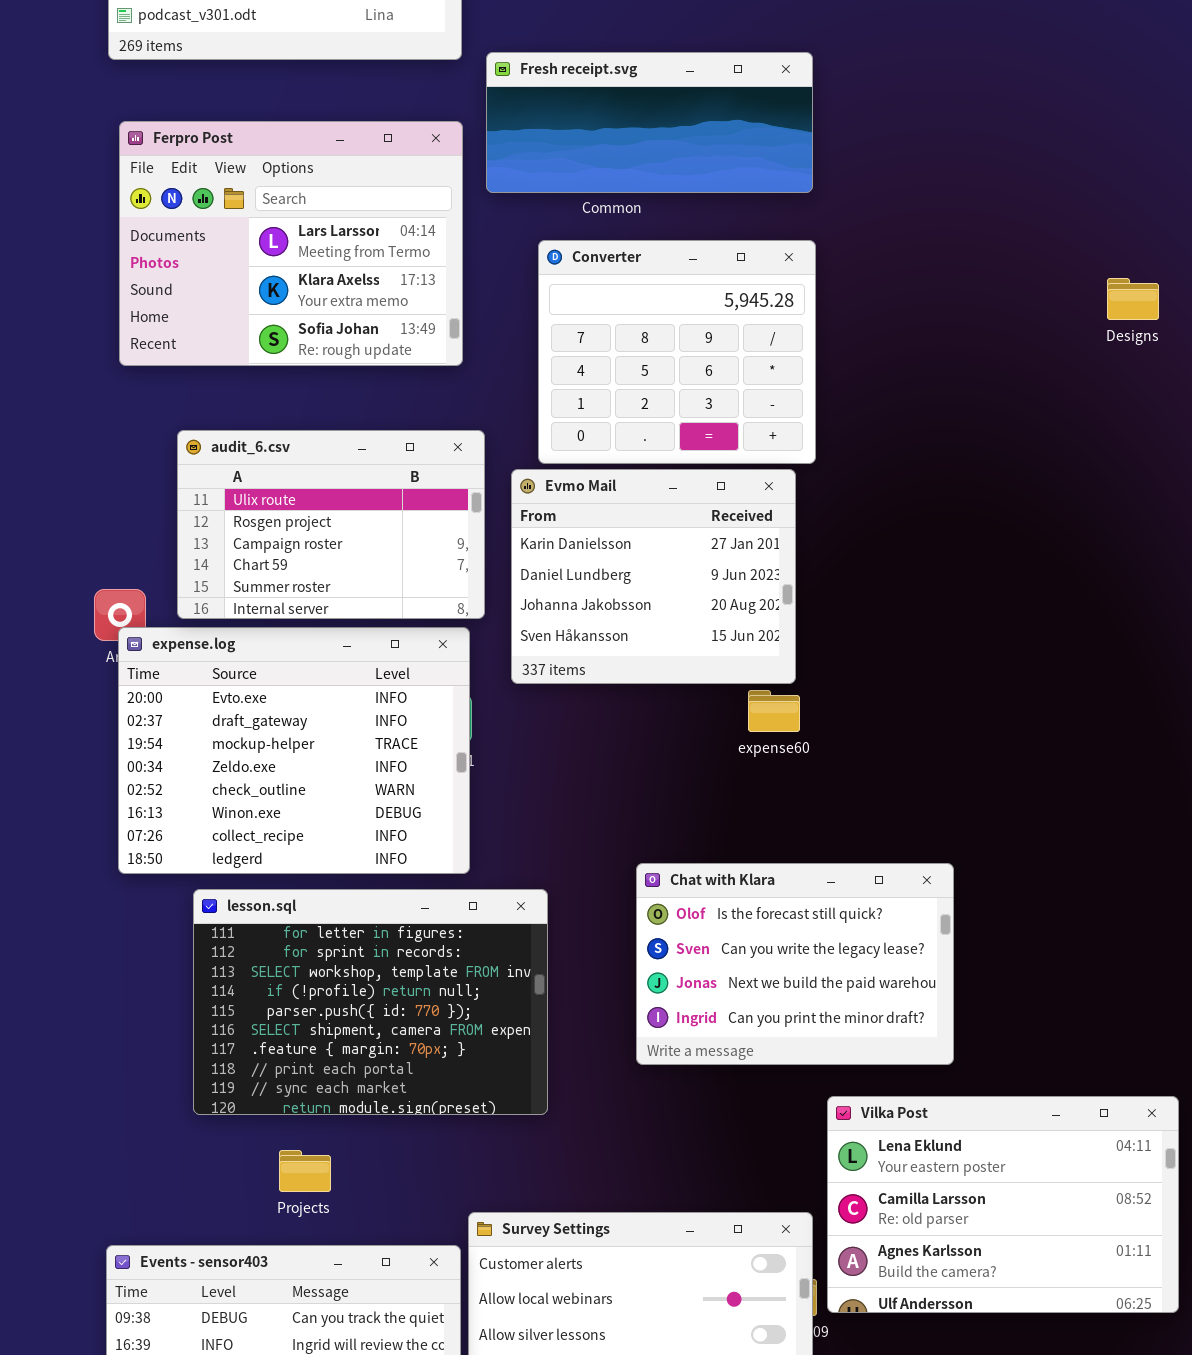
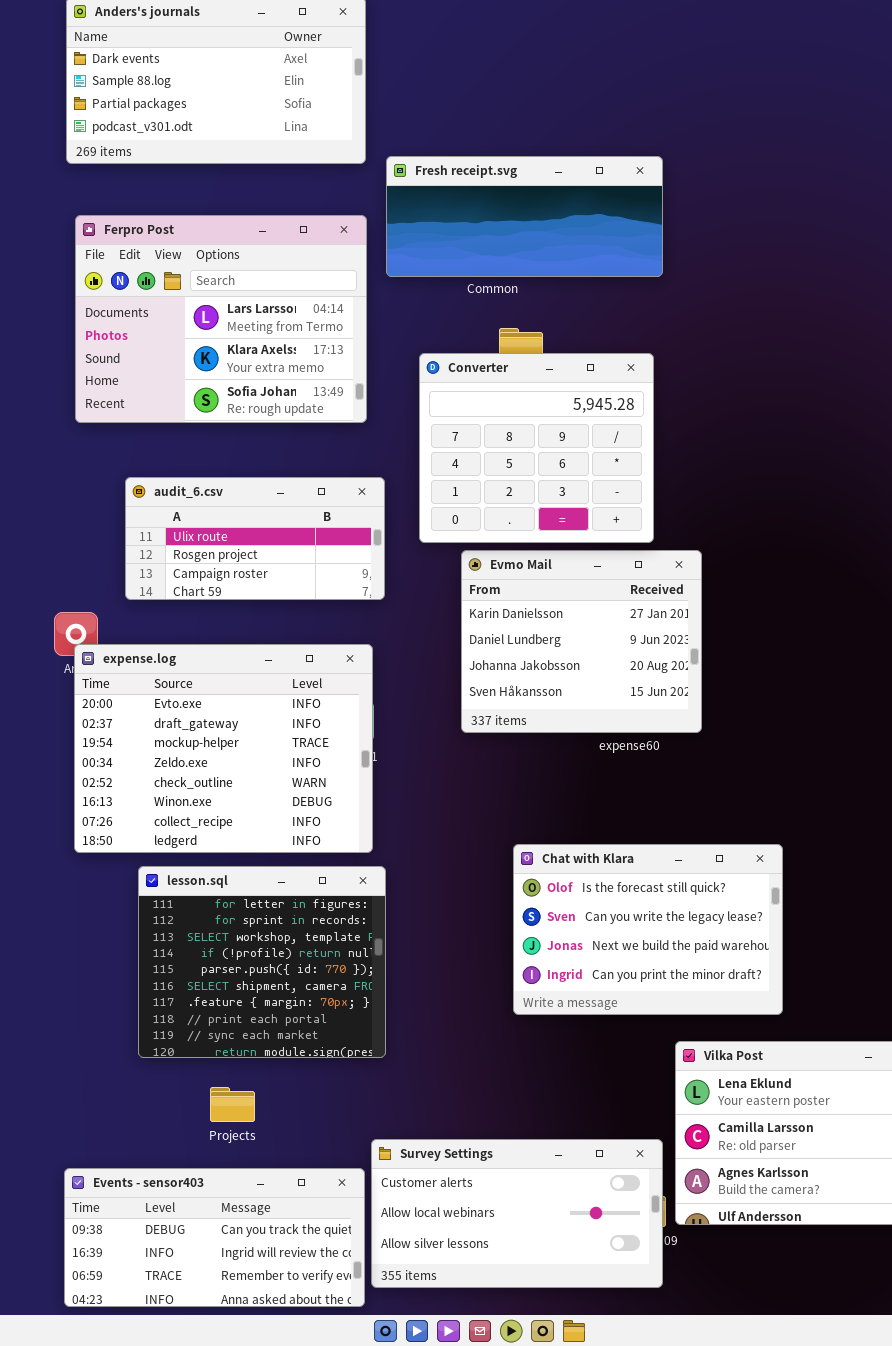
Converter: [538,240,816,464] -> [419,353,654,543], moved
audit_6.csv: [177,430,485,619] -> [125,477,385,600], resized
Evmo Mail: [511,469,796,684] -> [461,550,702,733], moved
lesson.sql: [193,889,548,1115] -> [138,866,386,1058], resized

